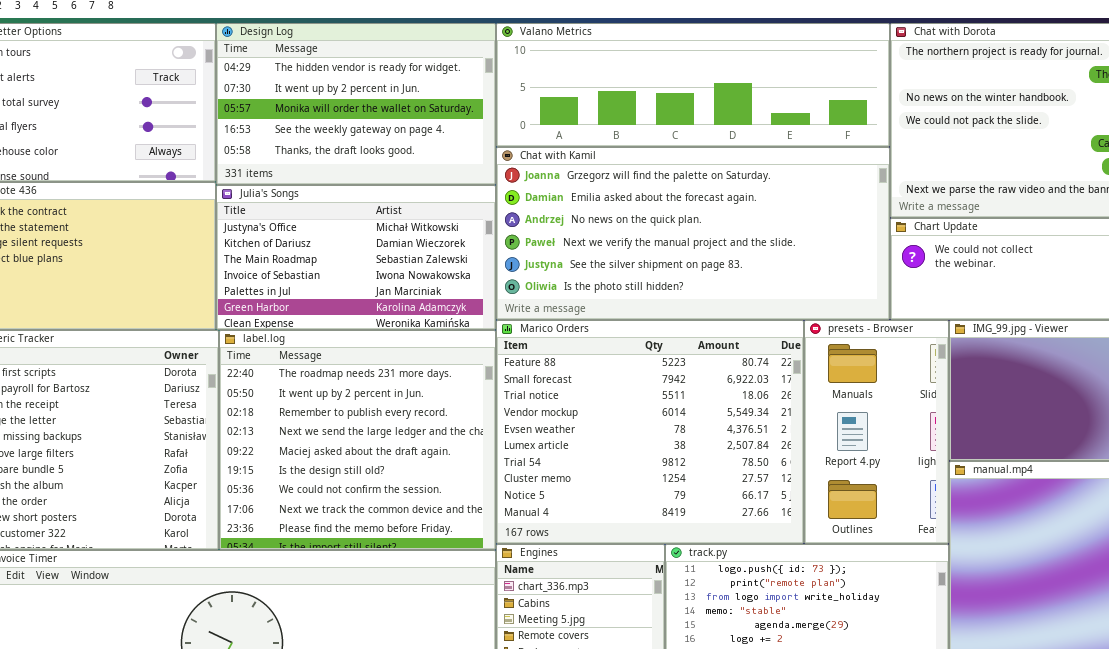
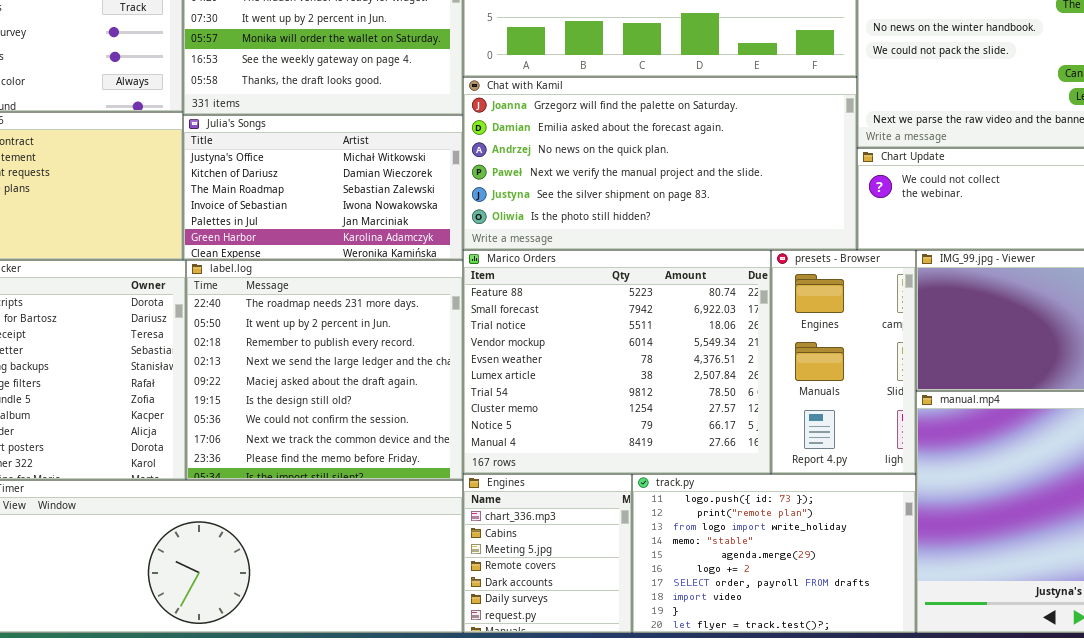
presets - Browser: [804,320,949,544] -> [771,250,916,474], scrolled up 1 row

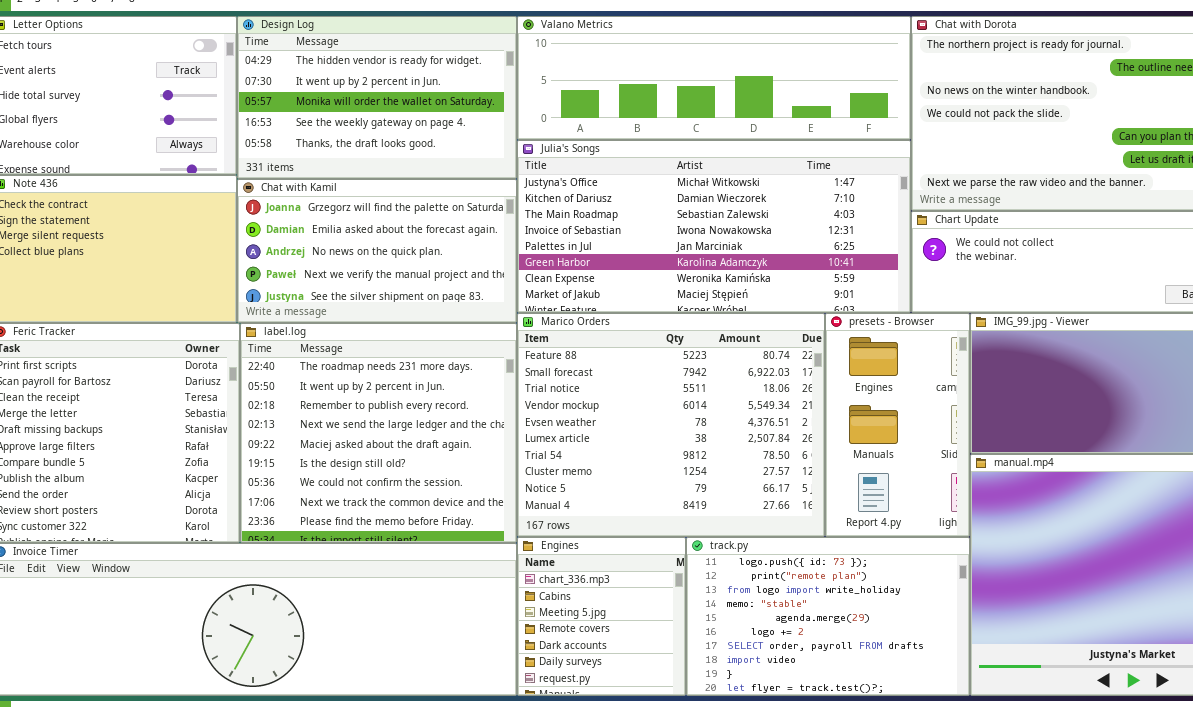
Chat with Kamil: [463,77,857,250] -> [237,179,517,323], moved, resized
Julia's Songs: [183,115,463,260] -> [517,140,911,313], moved, resized

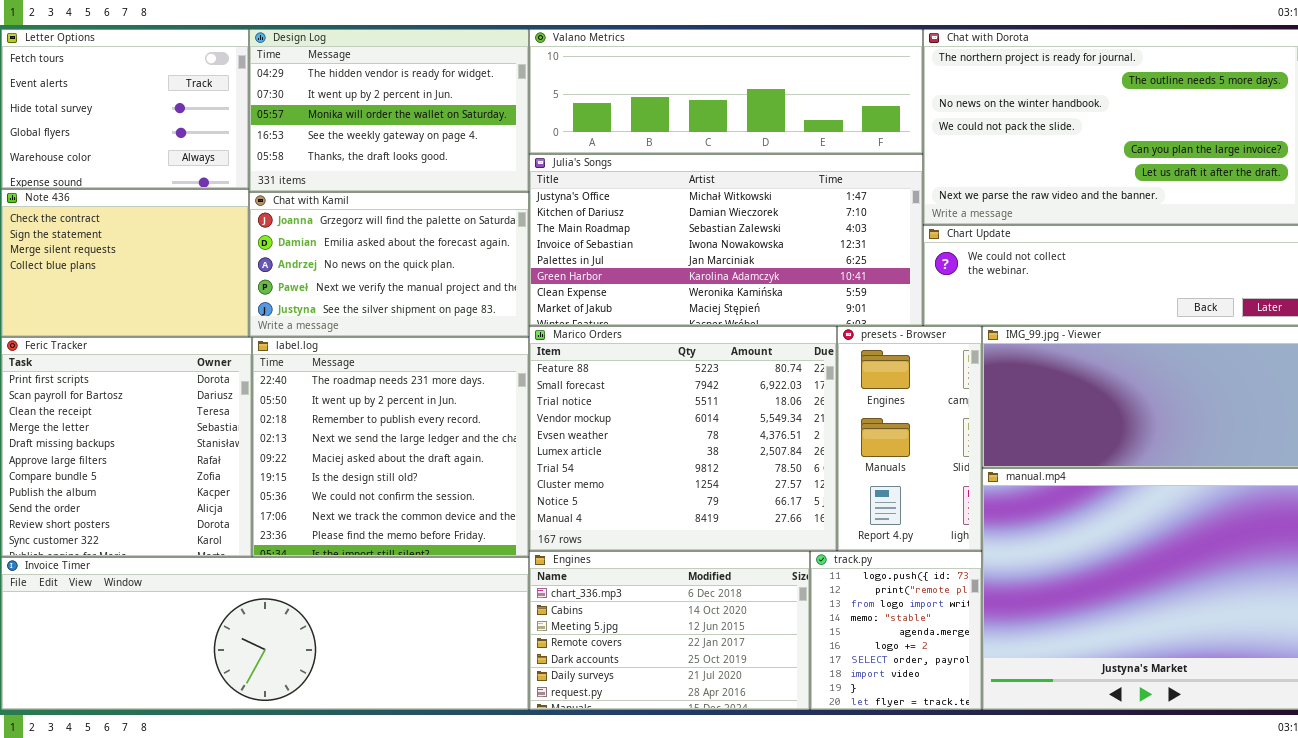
Engines: [517,537,686,696] -> [529,551,810,710], resized
track.py: [686,537,970,696] -> [810,551,982,710], resized

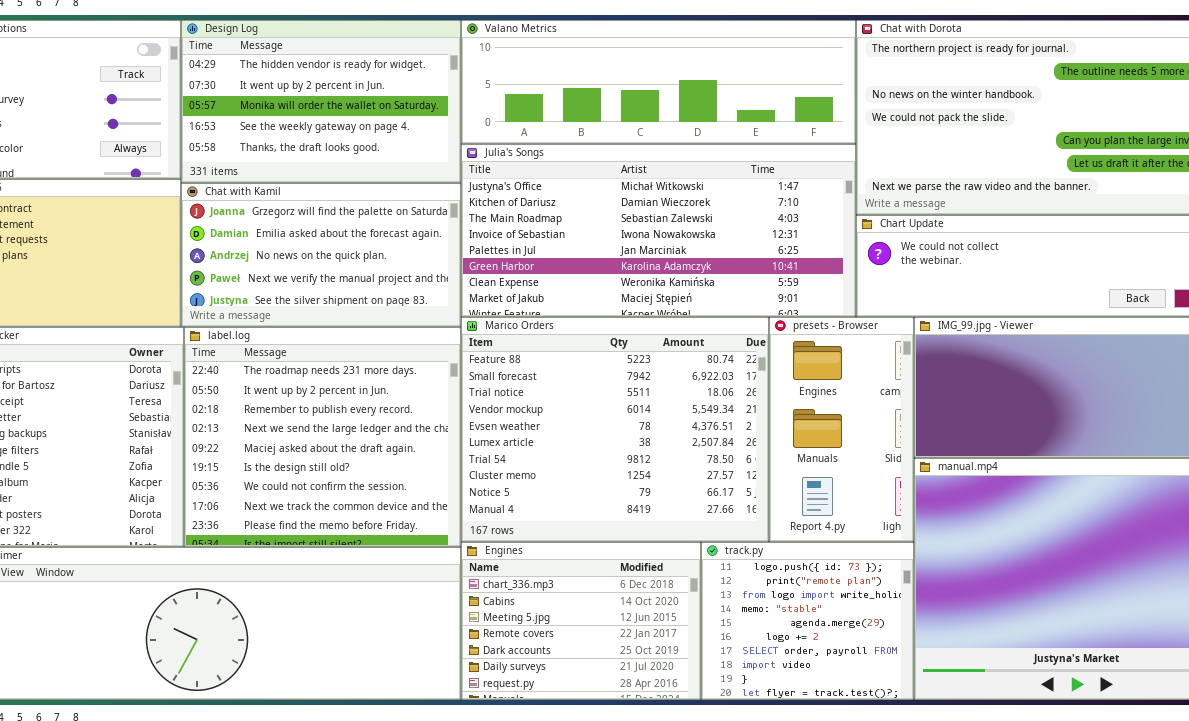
Engines: [529,551,810,710] -> [461,542,701,700], resized
track.py: [810,551,982,710] -> [701,542,914,700], resized

